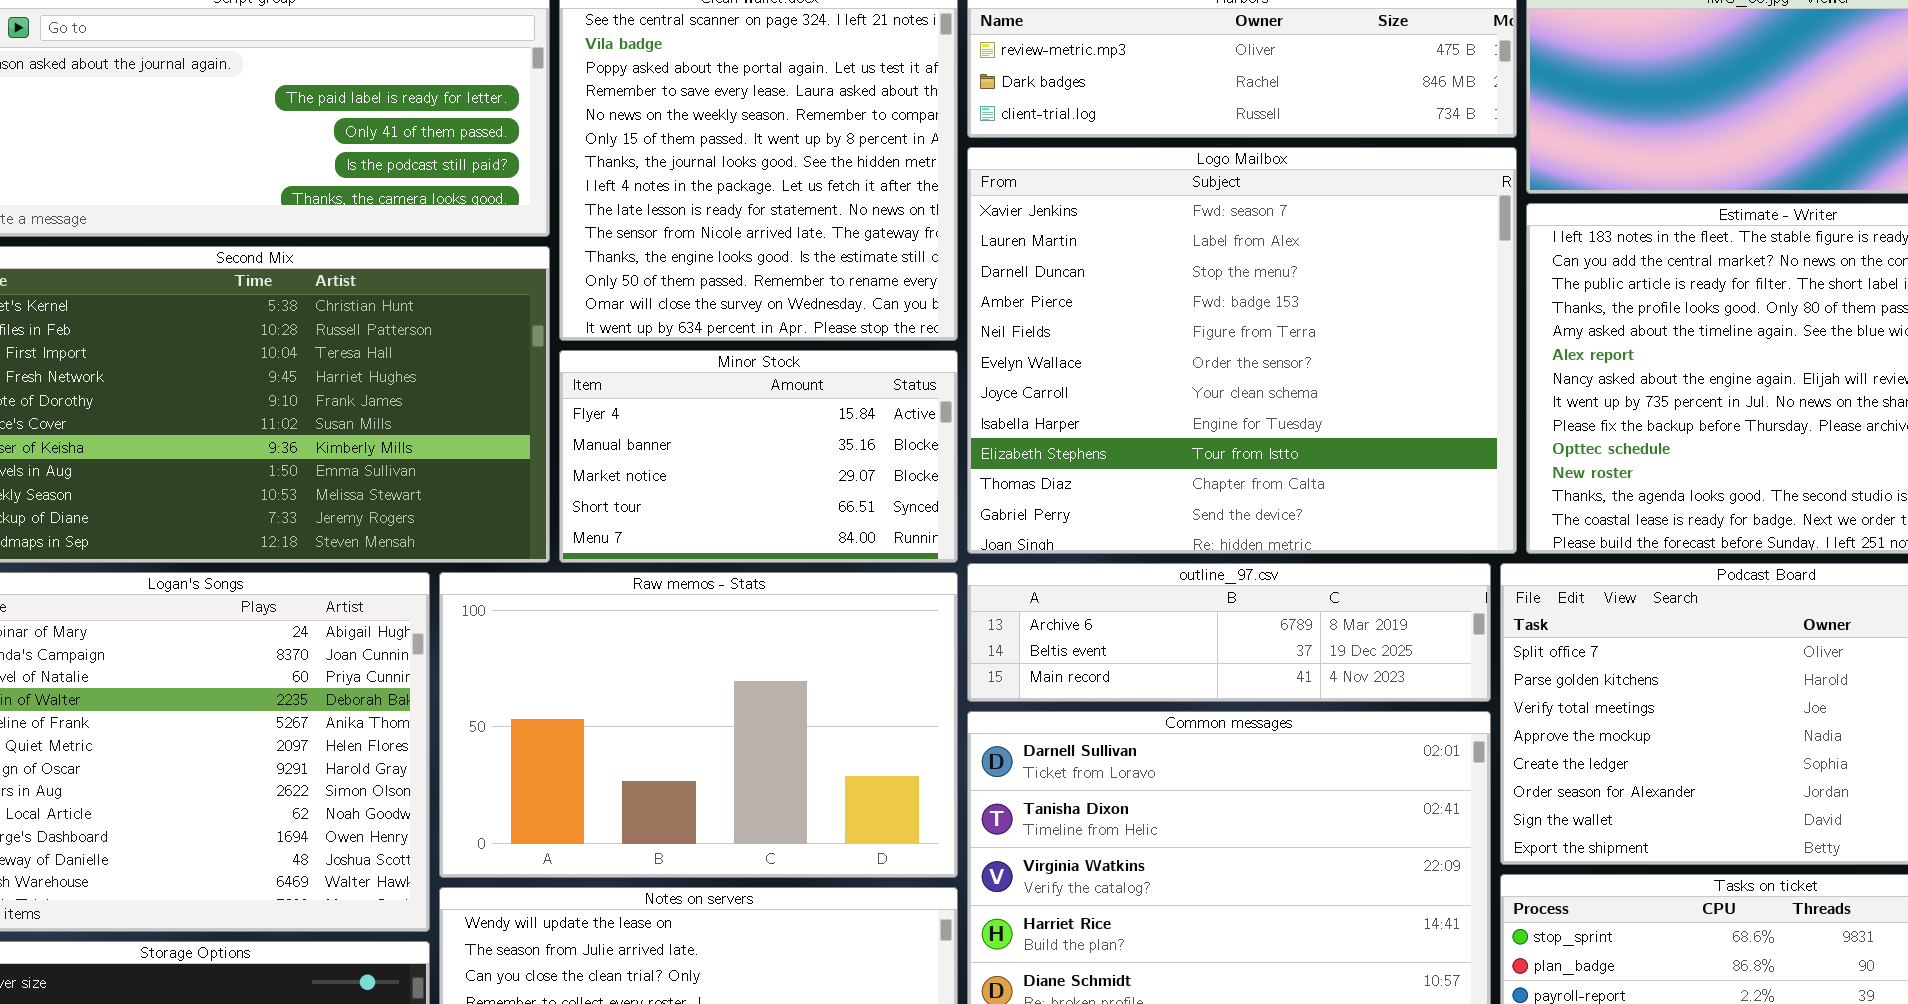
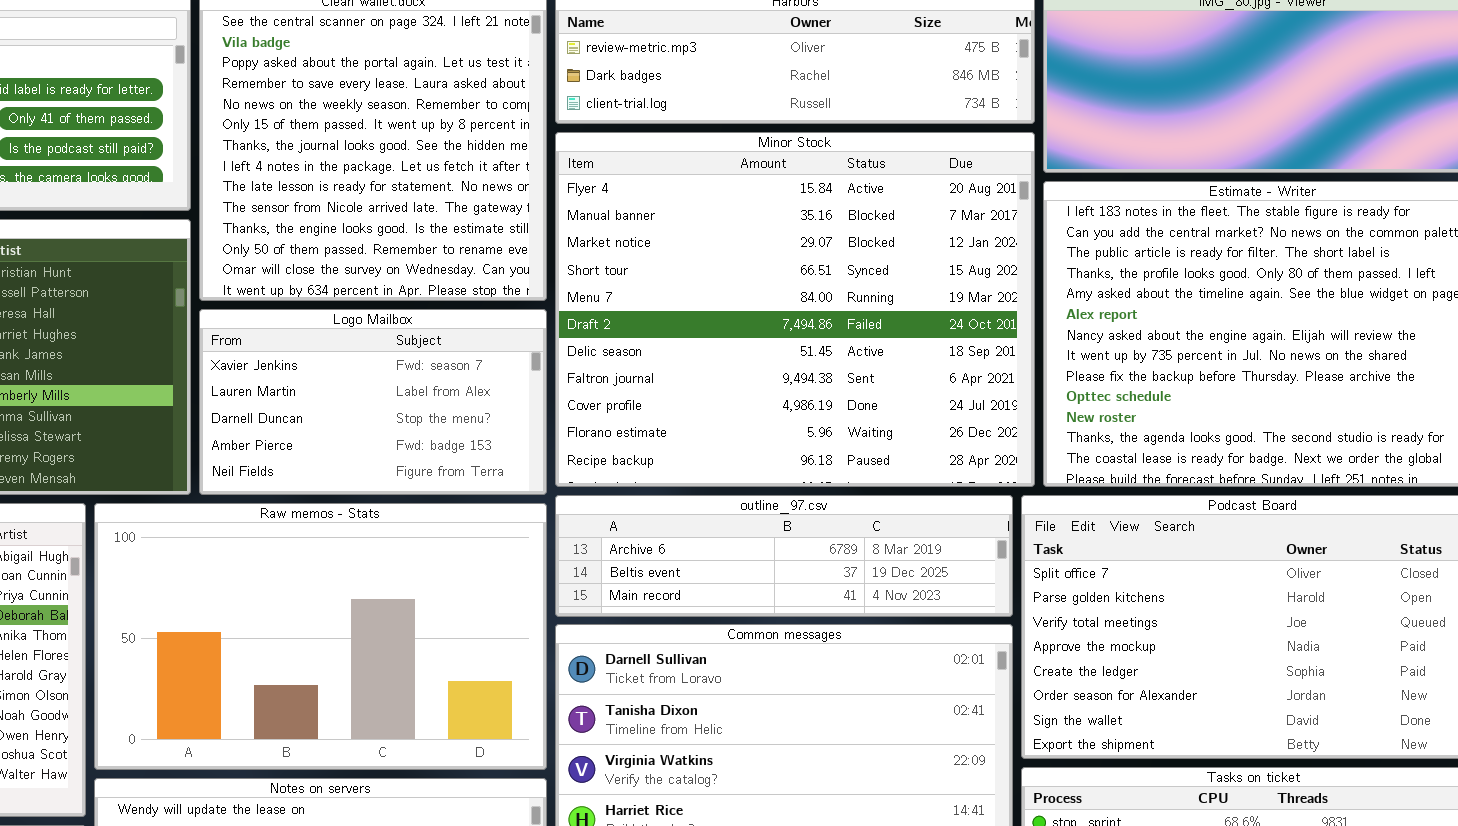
Logo Mailbox: [967,147,1517,554] -> [199,309,547,495], moved, resized
Minor Stock: [559,350,958,563] -> [555,132,1035,487], moved, resized

